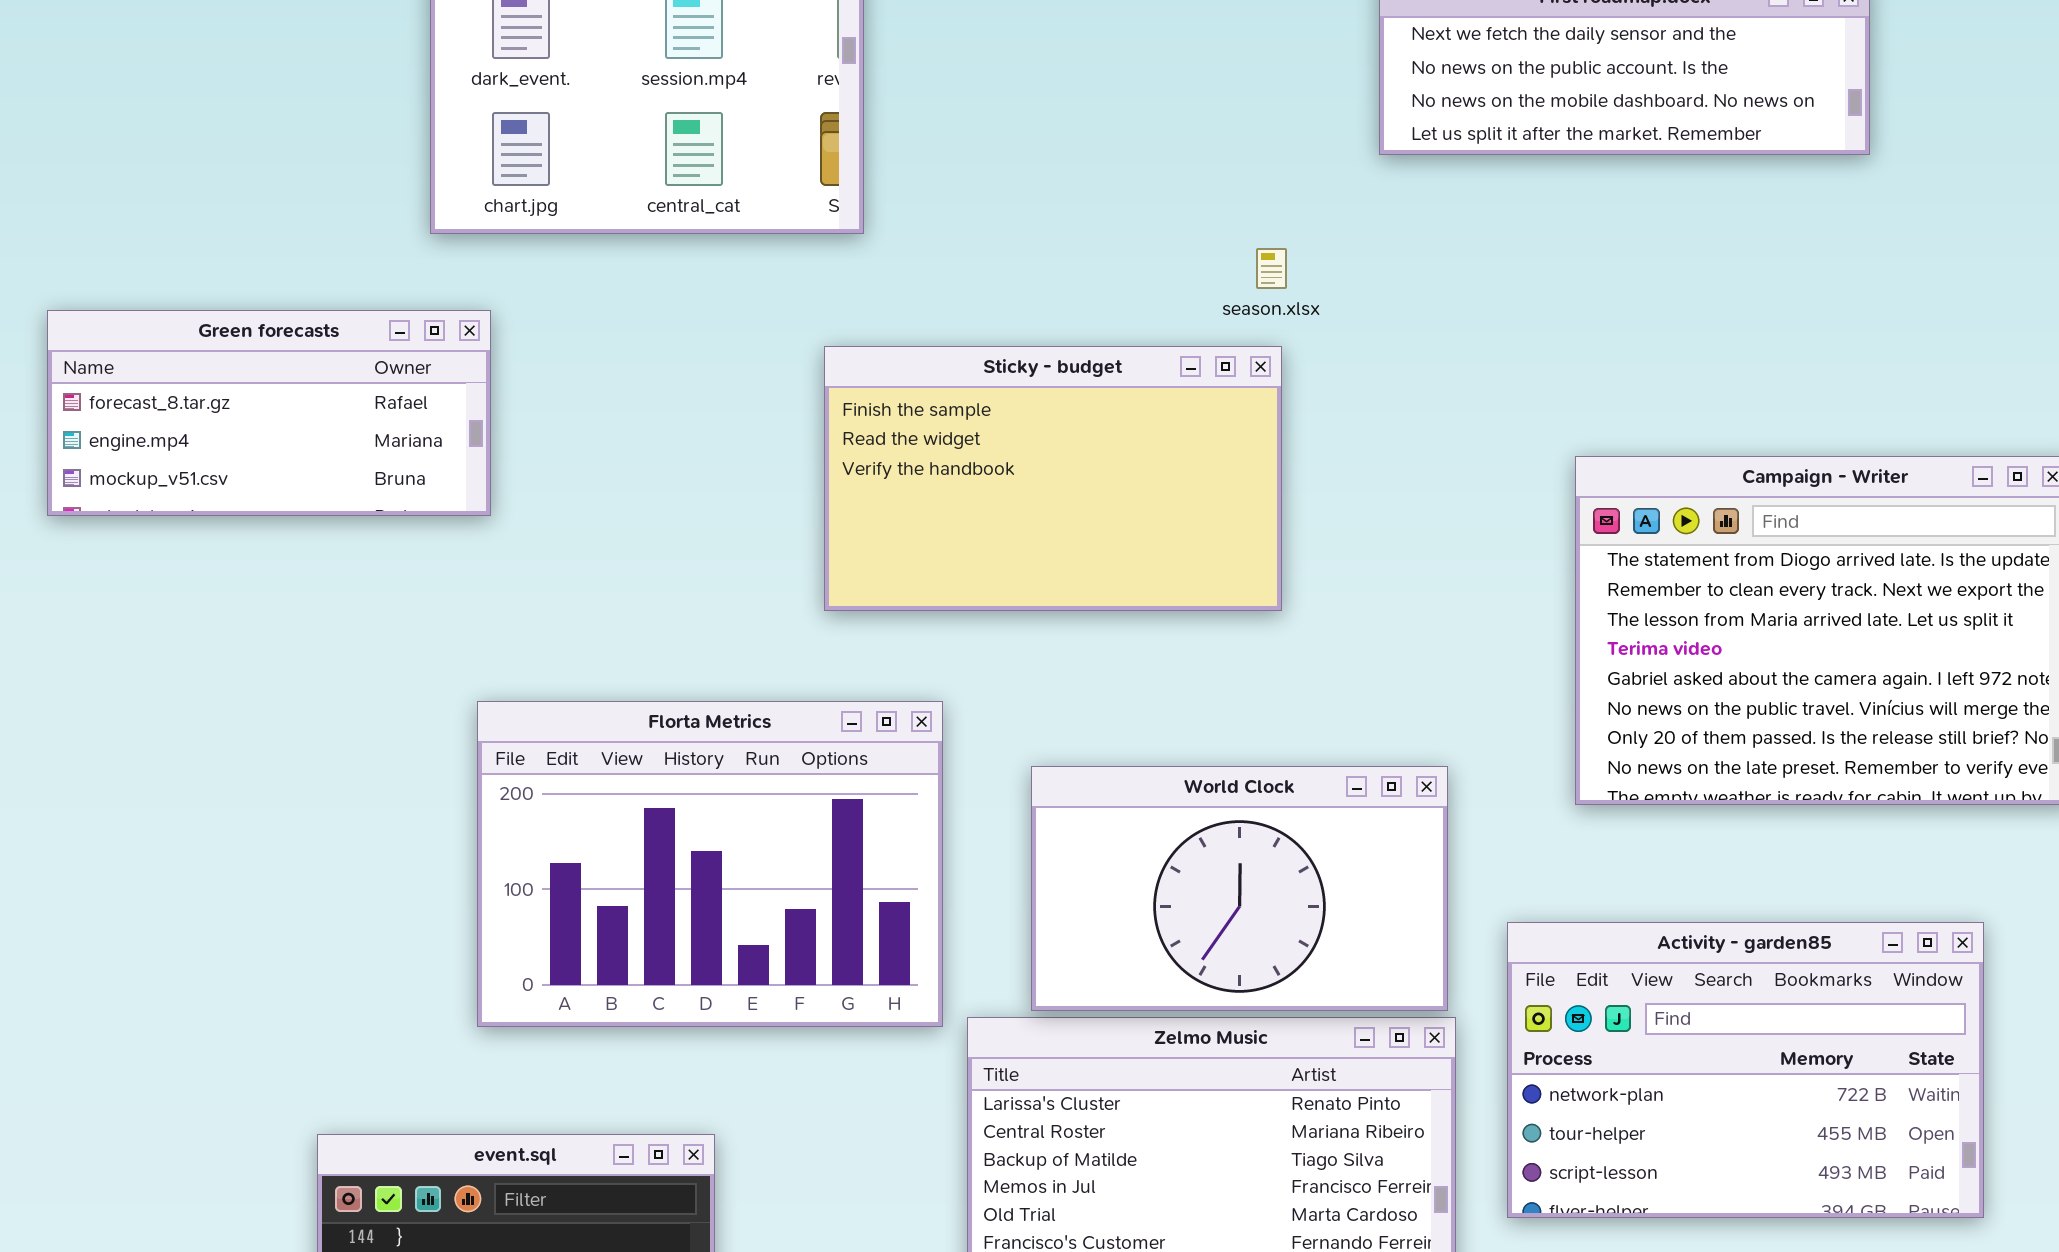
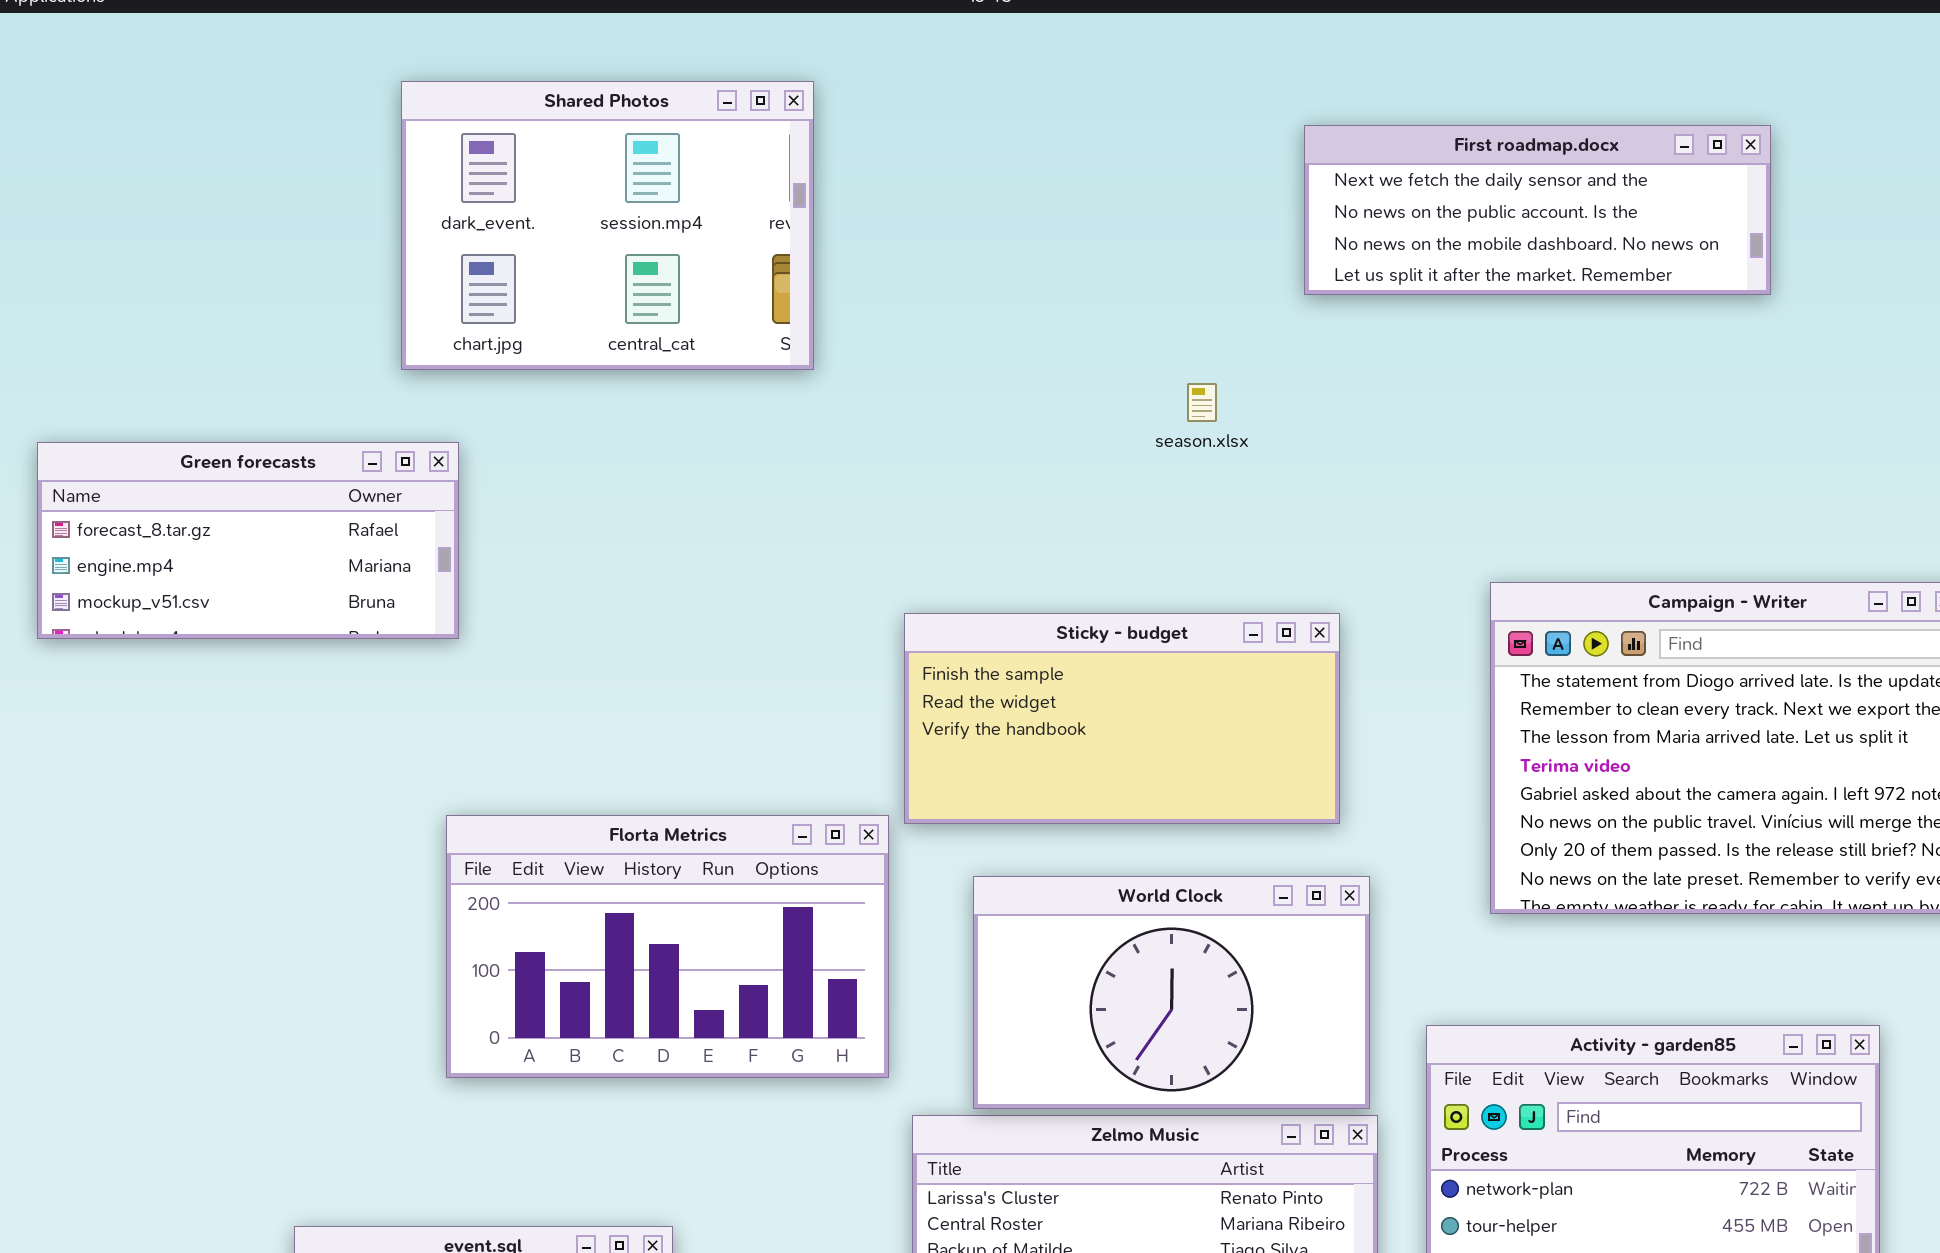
Sticky - budget: [824,346,1282,611] -> [904,613,1340,824], moved, resized
Florta Metrics: [477,701,943,1027] -> [446,815,889,1078], resized

